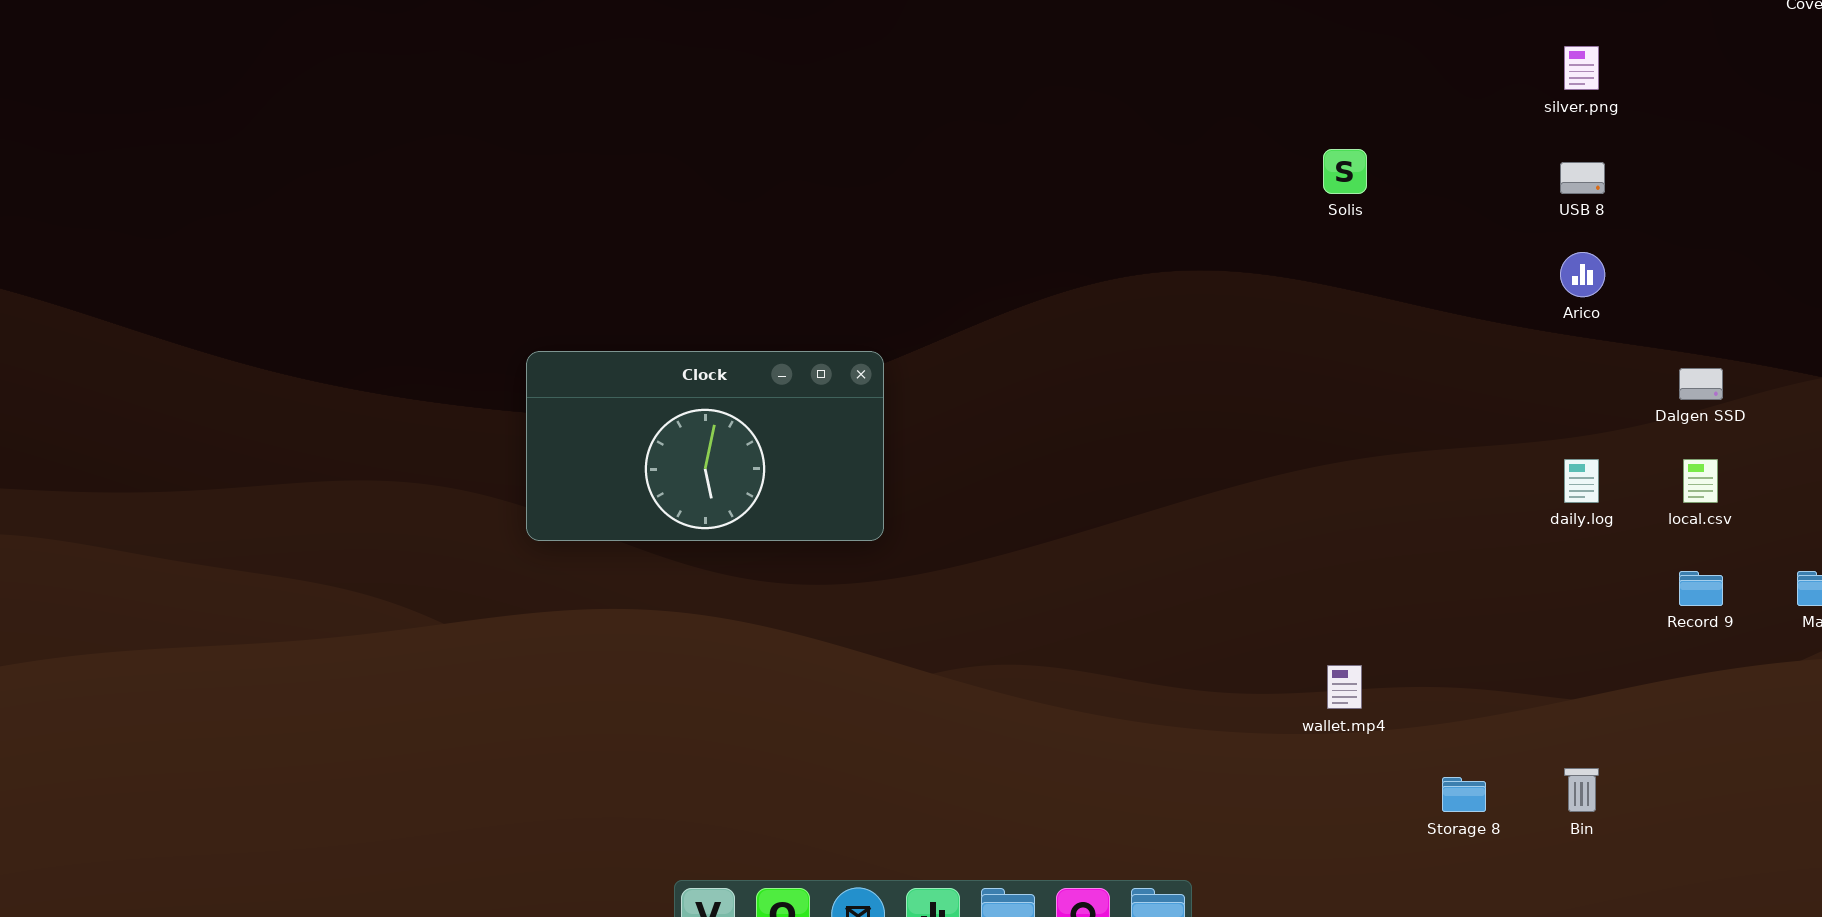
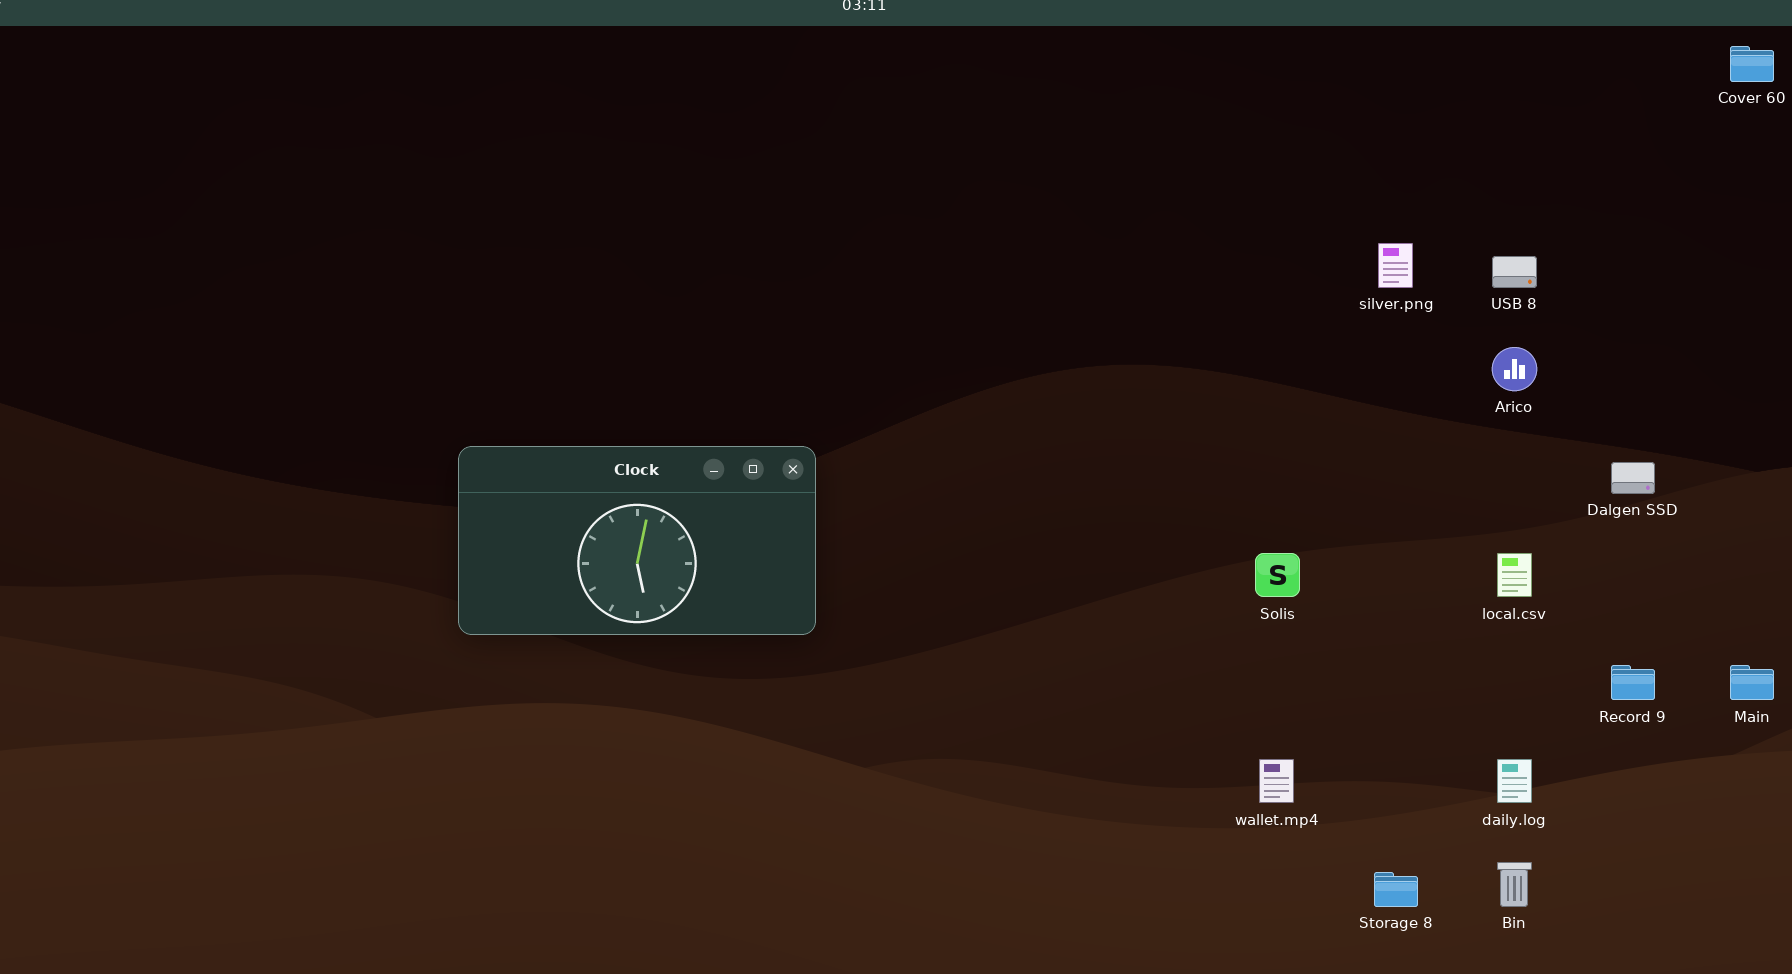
silver.png: [1564,46,1599,90] -> [1378,243,1413,288], moved
Solis: [1323,149,1367,194] -> [1255,553,1300,597], moved
daily.log: [1564,459,1599,503] -> [1497,759,1532,803], moved
local.csv: [1683,459,1718,503] -> [1497,553,1532,597], moved

